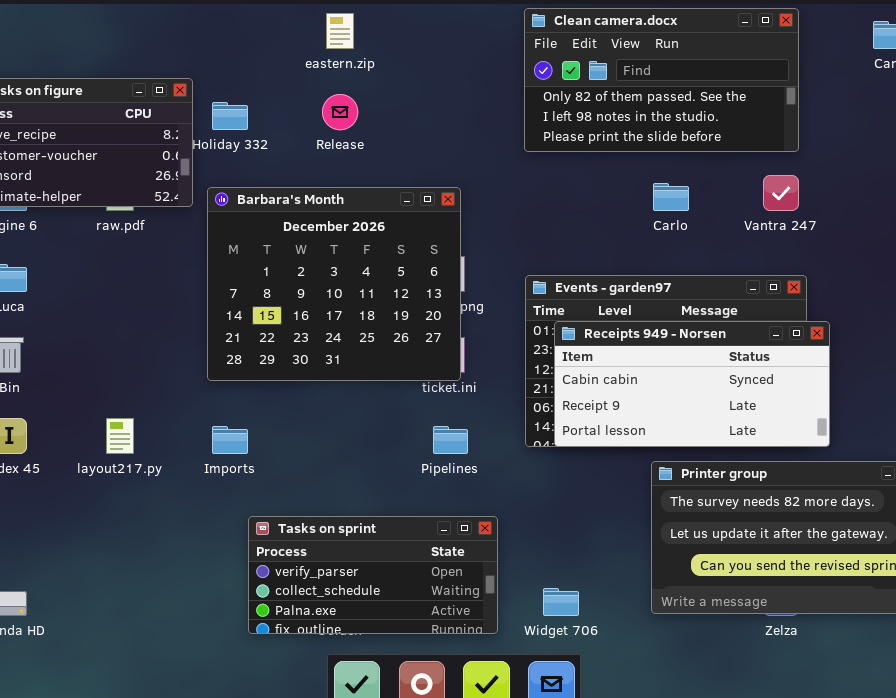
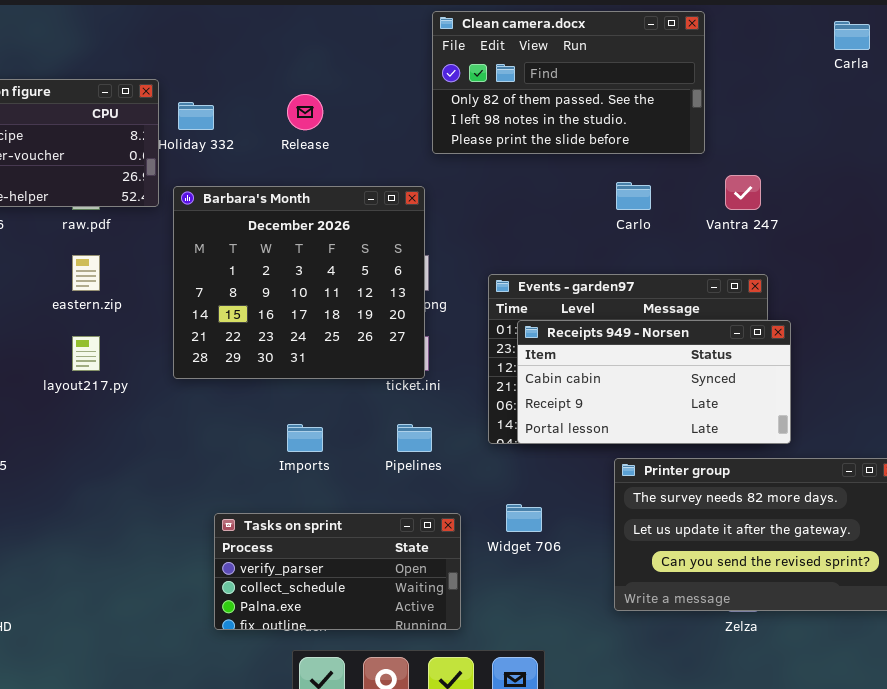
Clean camera.docx: [524,8,799,152] -> [432,11,705,154], moved
eastern.zip: [326,13,354,49] -> [72,255,100,291], moved
layout217.py: [106,418,134,454] -> [72,336,100,371], moved
Imports: [212,426,248,454] -> [287,424,323,452], moved
Widget 706: [543,588,579,616] -> [506,504,542,532], moved

